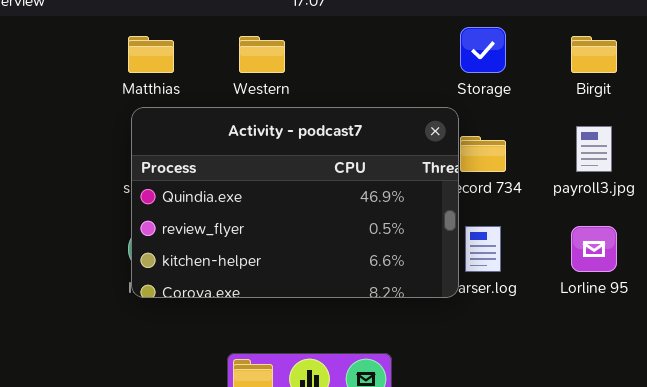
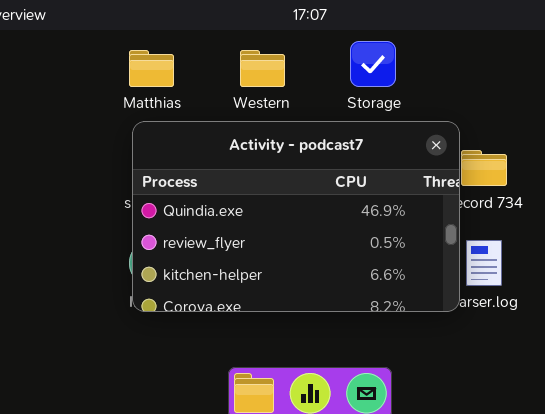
Storage: [460,27,506,73] -> [350,41,396,87], moved

